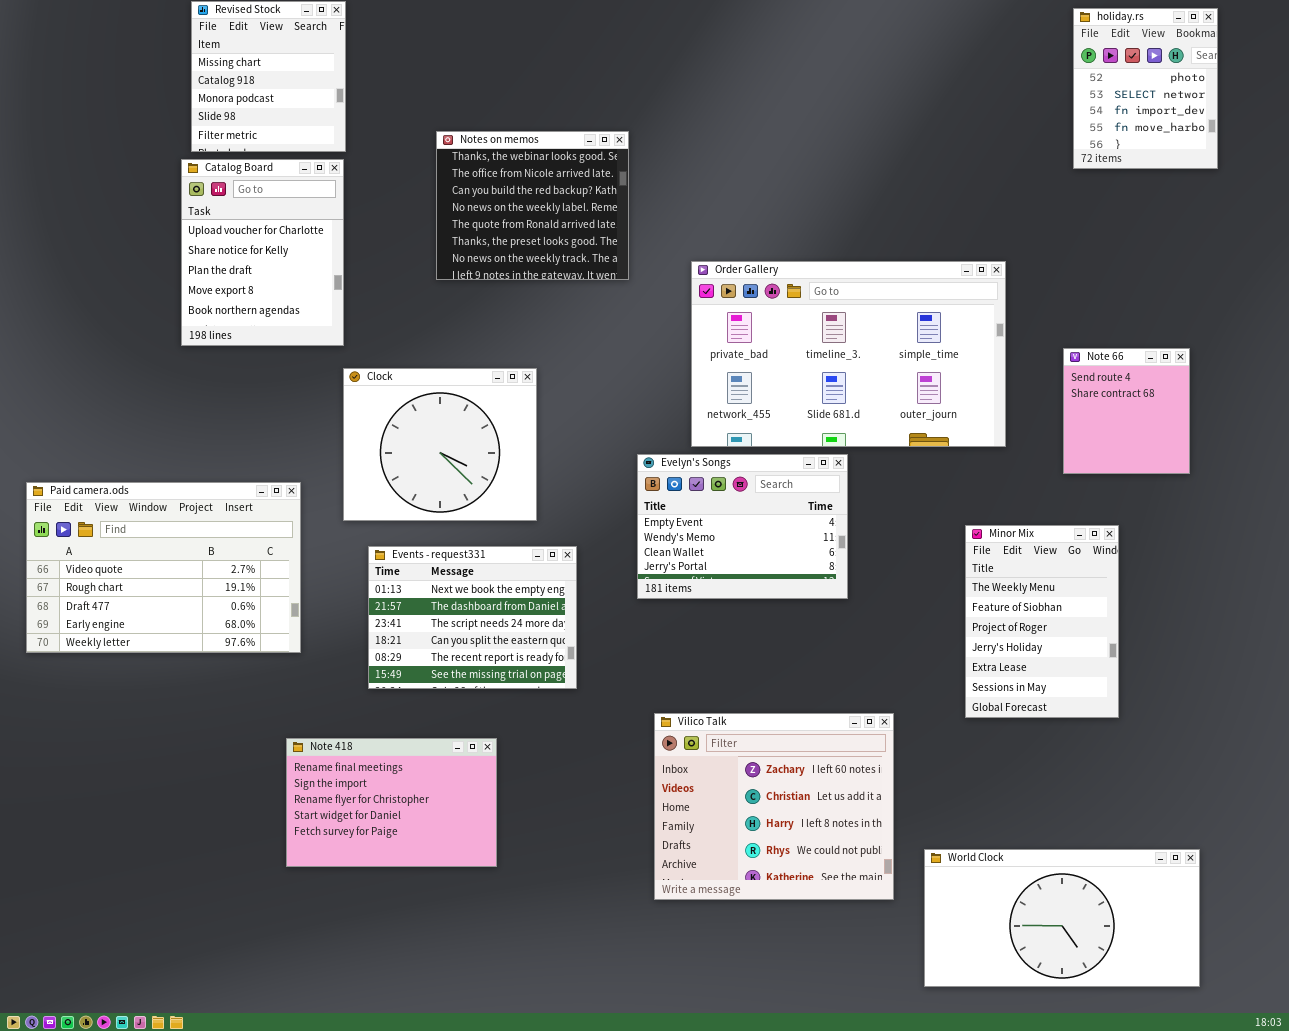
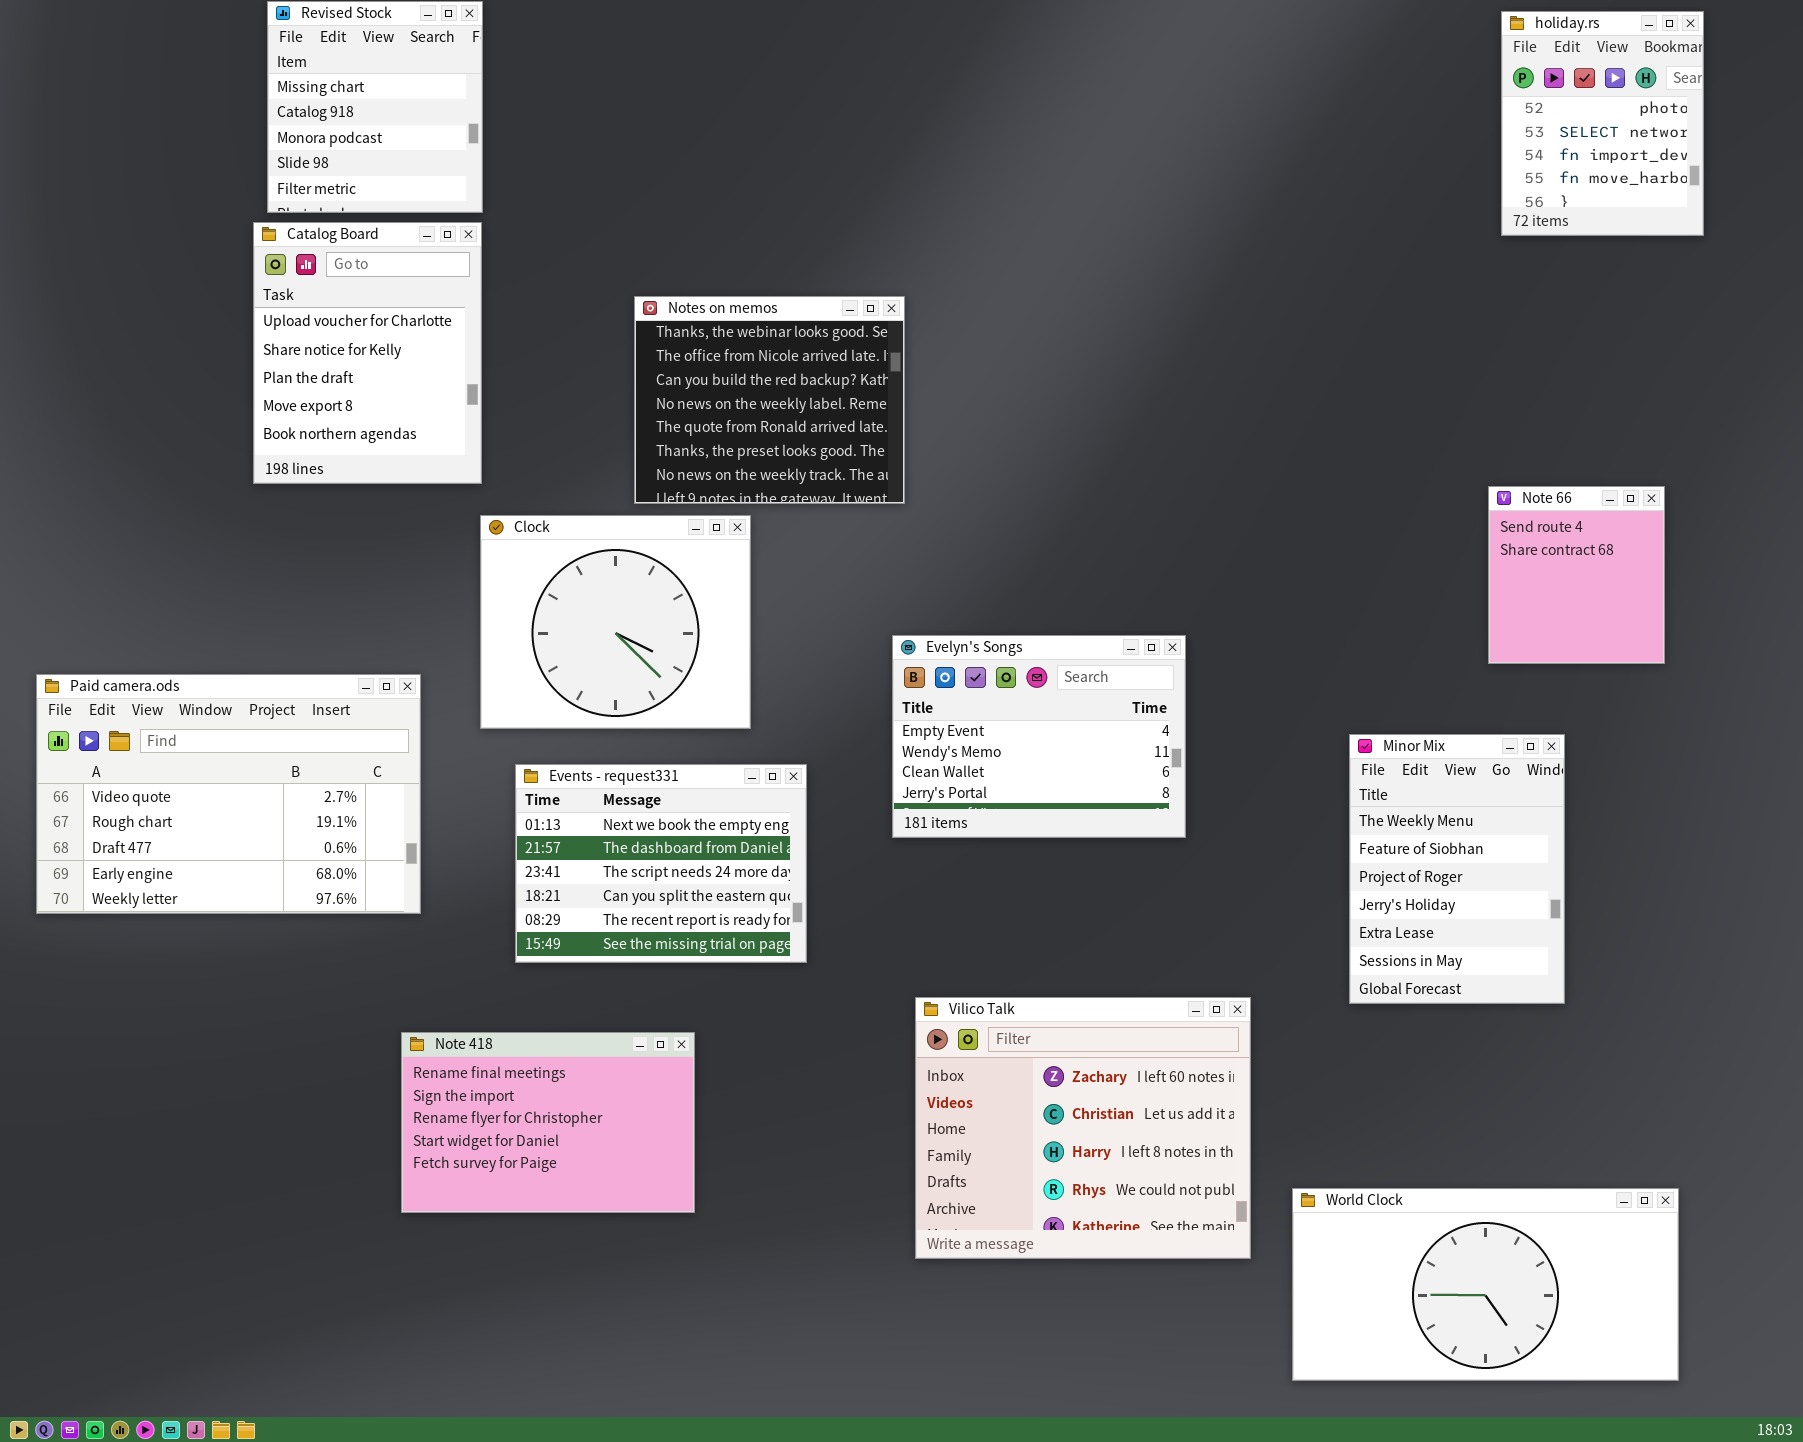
Notes on memos: [436,131,629,280] -> [634,296,905,504], moved
Order Gallery: [691,261,1006,447] -> none, closed

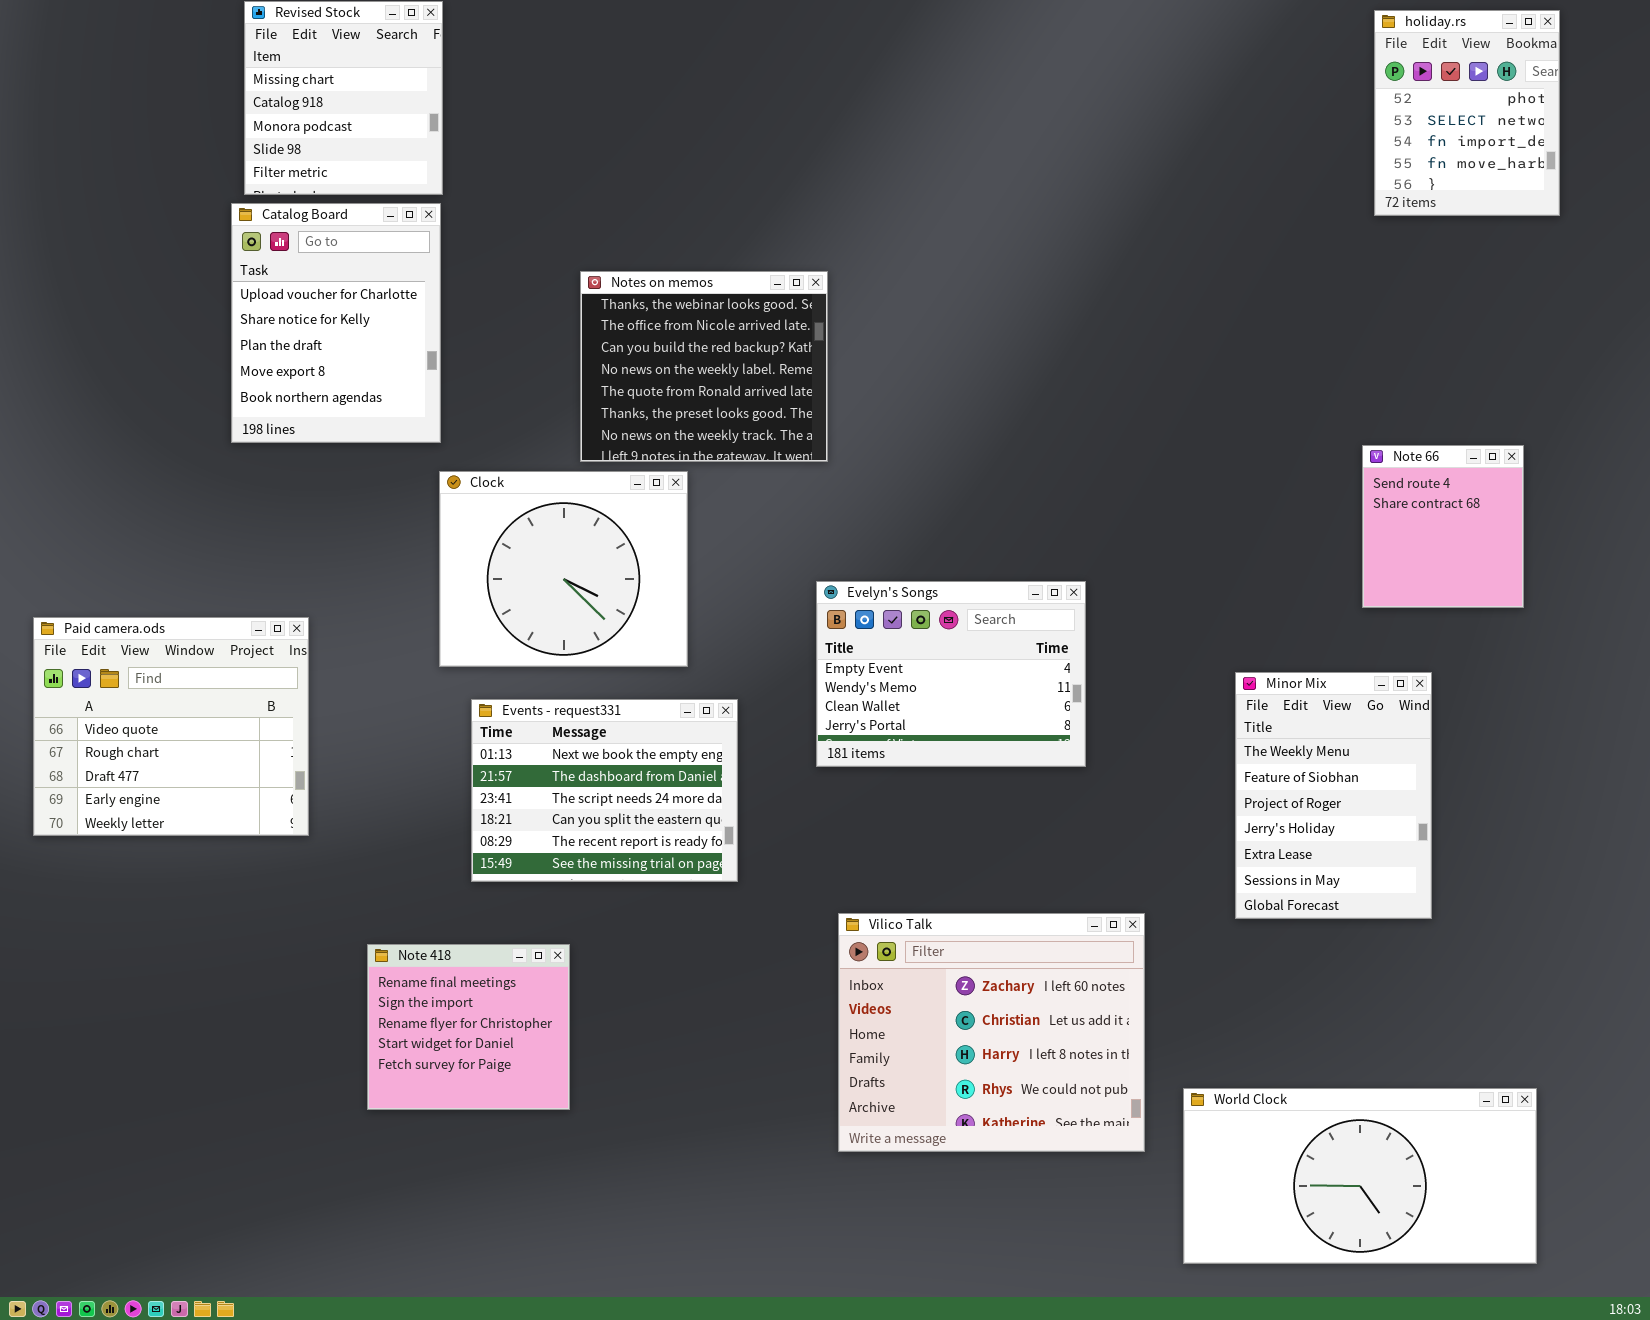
Paid camera.ods: [36,674,421,914] -> [33,617,309,836], resized
Note 418: [401,1032,695,1213] -> [367,944,570,1110], resized

